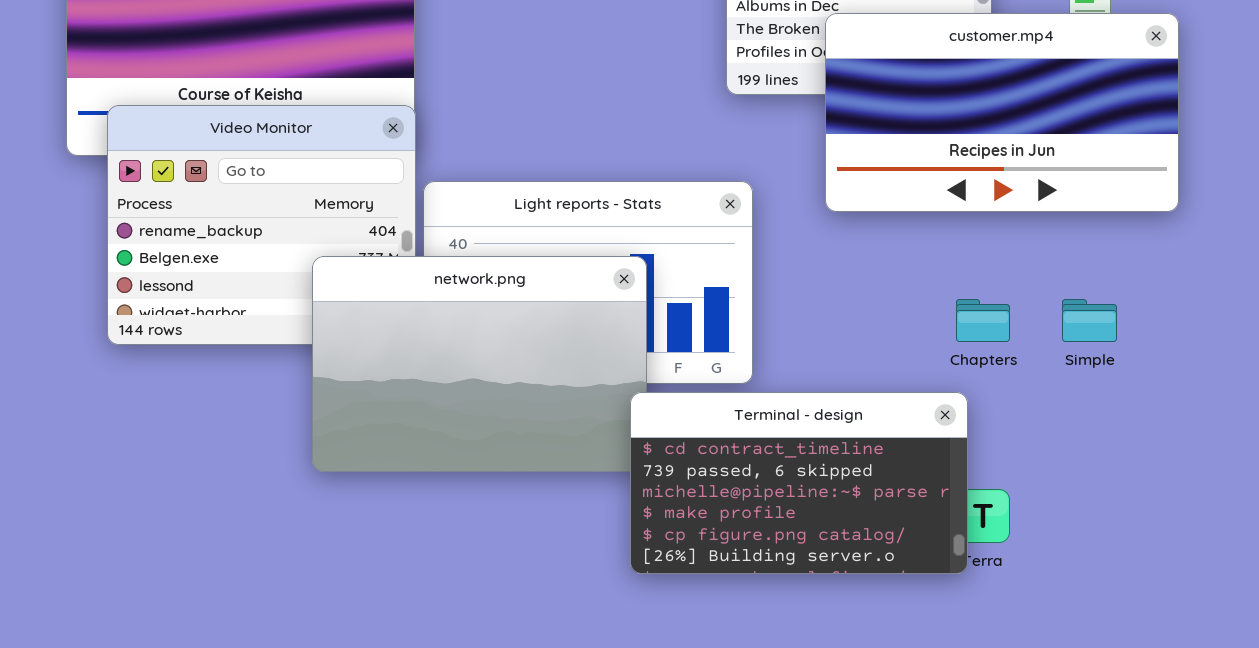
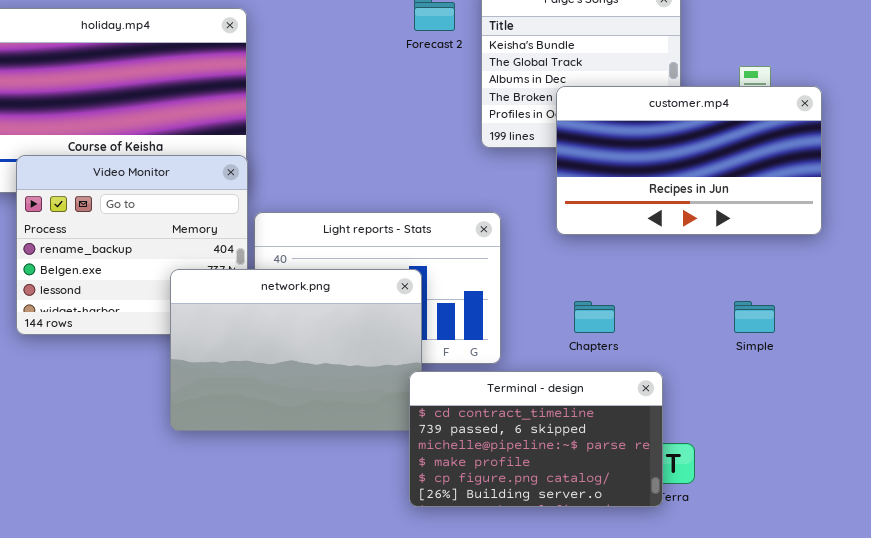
Chapters: [956,299,1010,342] -> [574,301,615,333], moved

